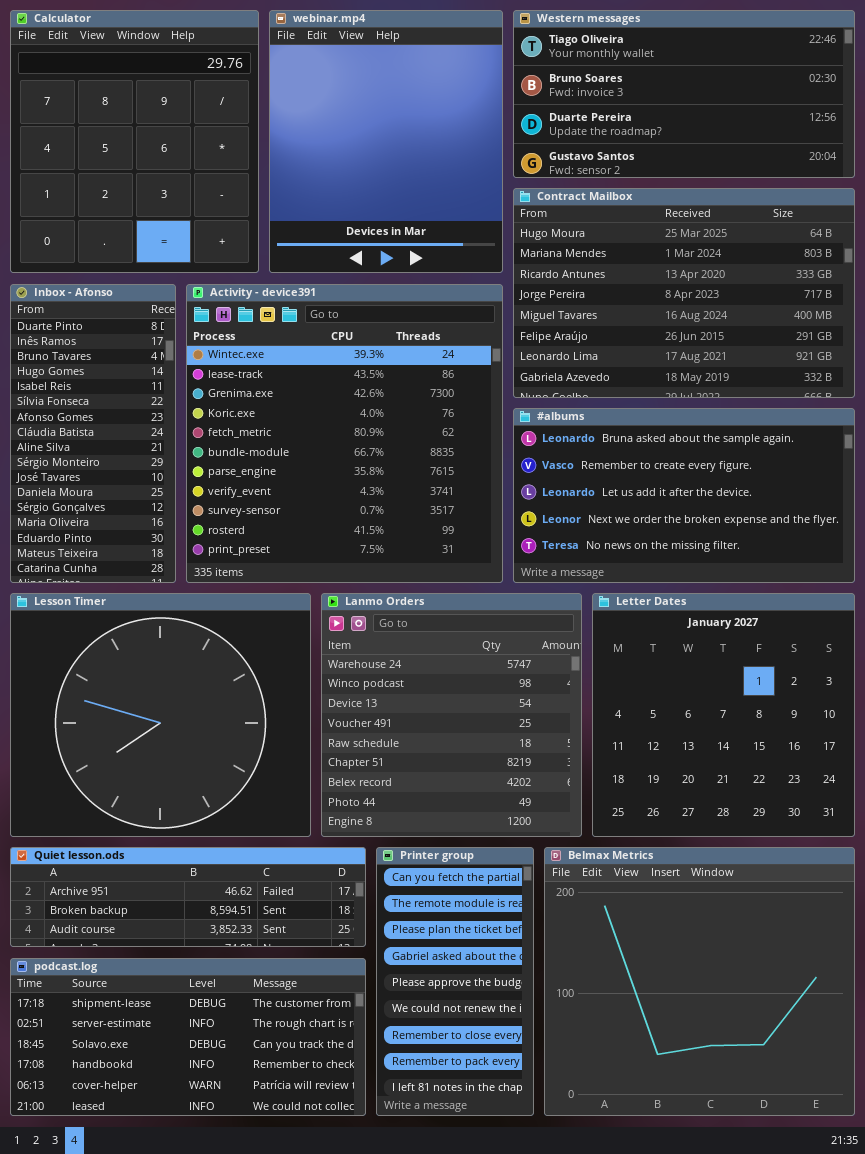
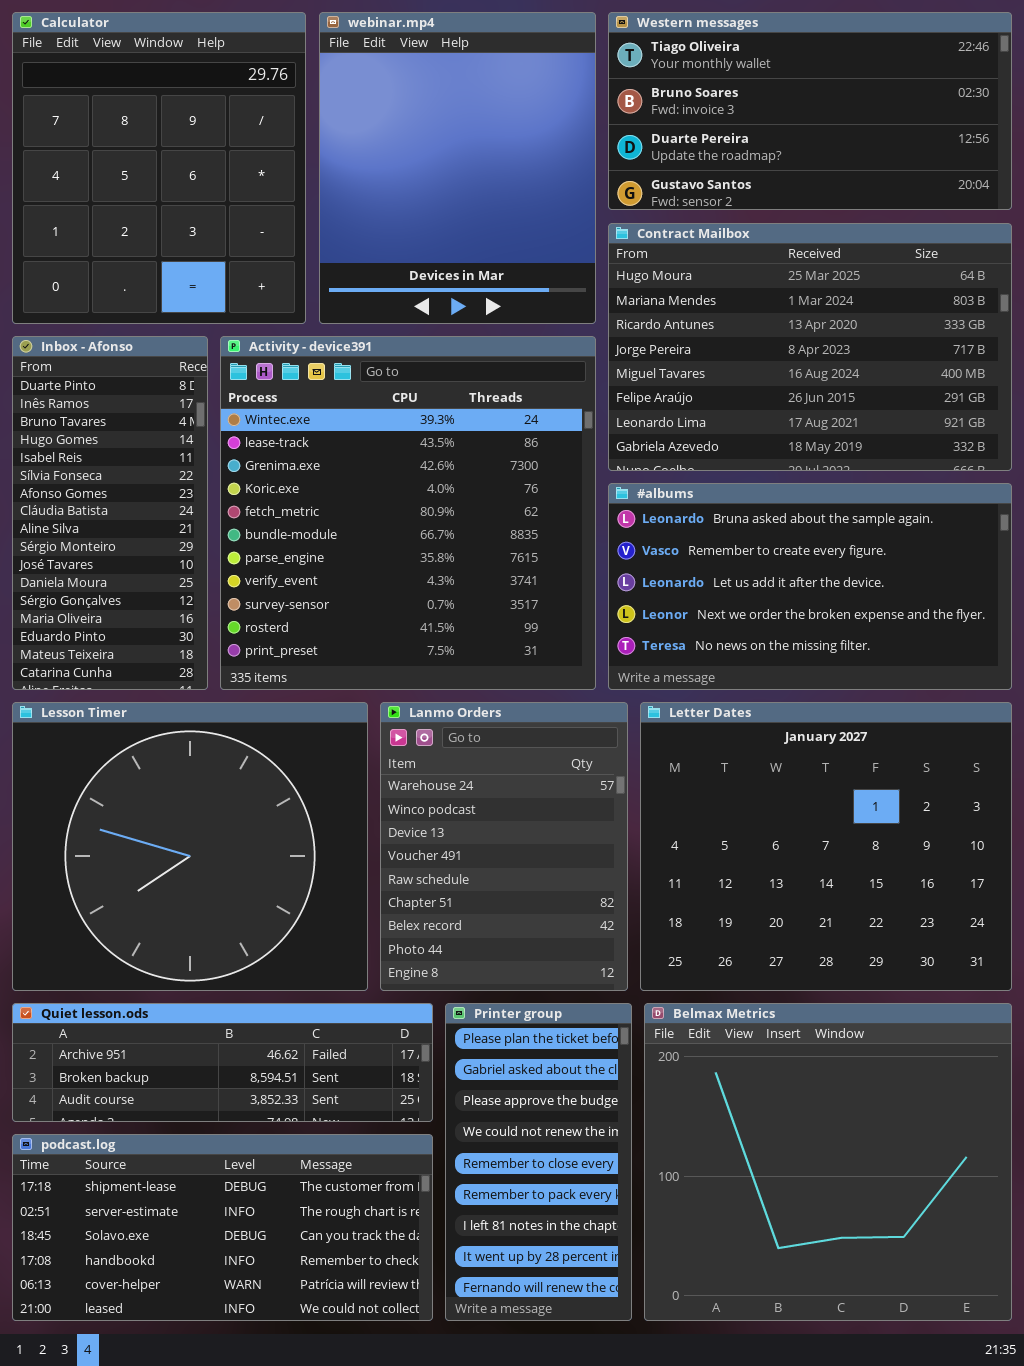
Lanmo Orders: [321,593,582,837] -> [380,702,628,991], resized
Letter Dates: [592,593,855,837] -> [640,702,1012,991], resized
Printer group: [376,847,534,1116] -> [445,1003,632,1321], scrolled down 2 rows

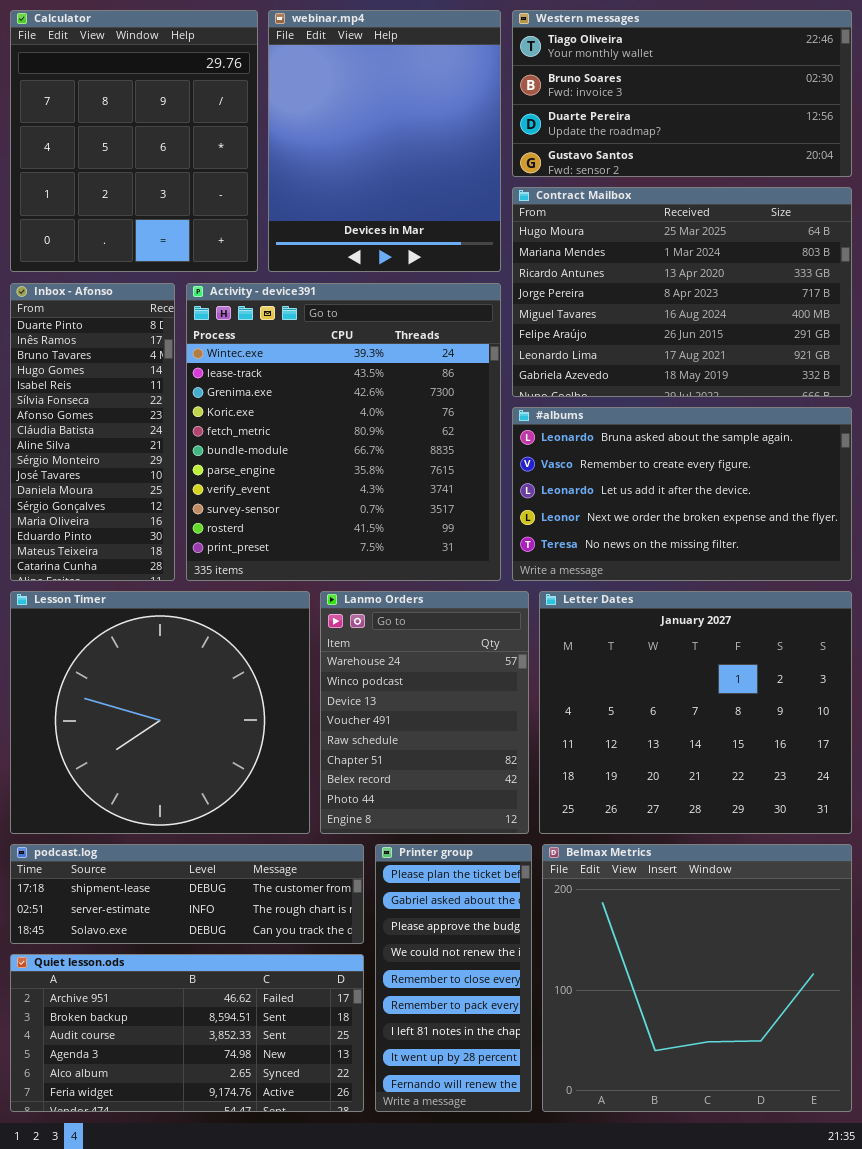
Quiet lesson.ods: [12,1003,433,1122] -> [10,954,364,1112], moved, resized
podcast.log: [12,1134,433,1321] -> [10,844,364,944], moved, resized

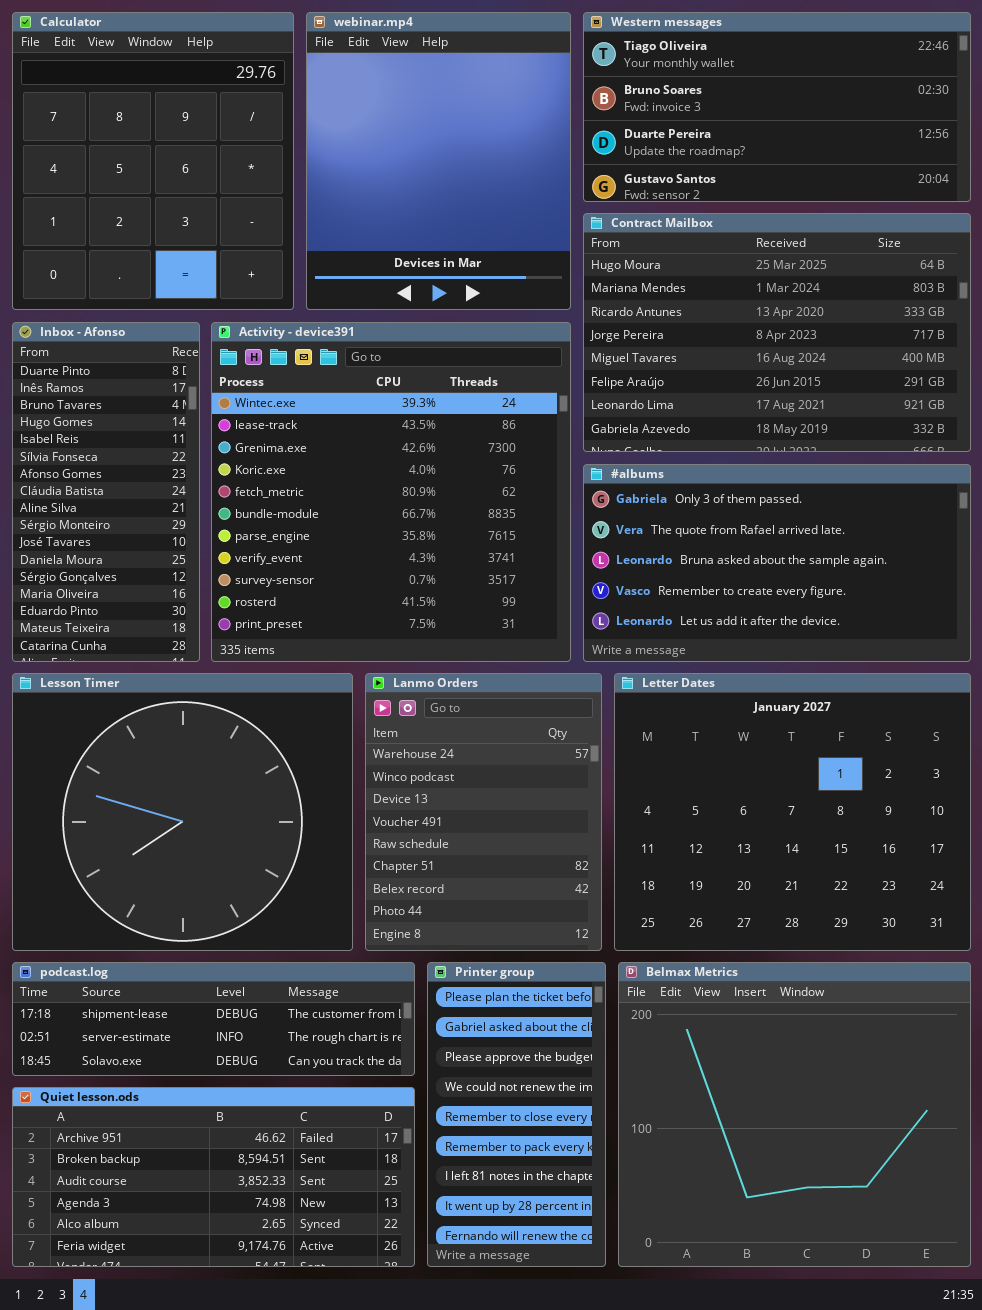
#albums: [512,407,852,581] -> [583,464,971,662], scrolled up 2 rows

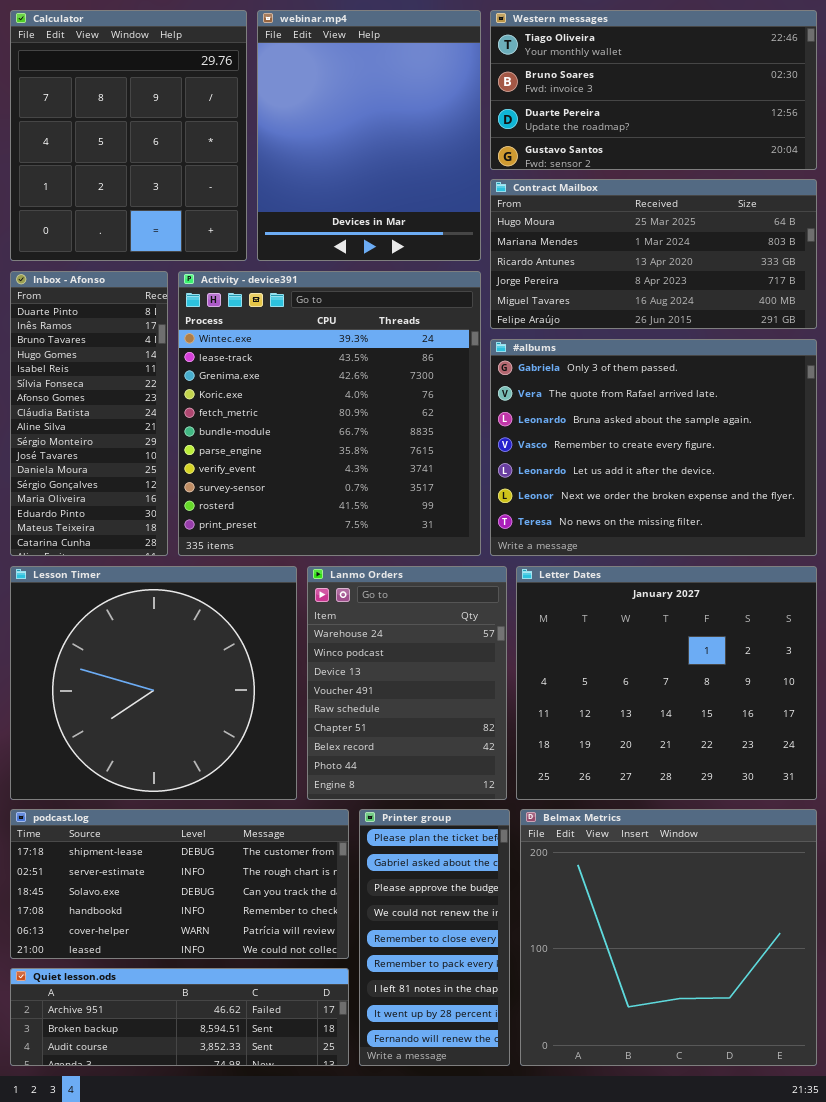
Contract Mailbox: [583,213,971,452] -> [490,179,817,329], resized
#albums: [583,464,971,662] -> [490,339,817,556], resized
podcast.log: [12,962,415,1076] -> [10,809,349,959], resized
Quiet lesson.ods: [12,1087,415,1267] -> [10,968,349,1066], resized

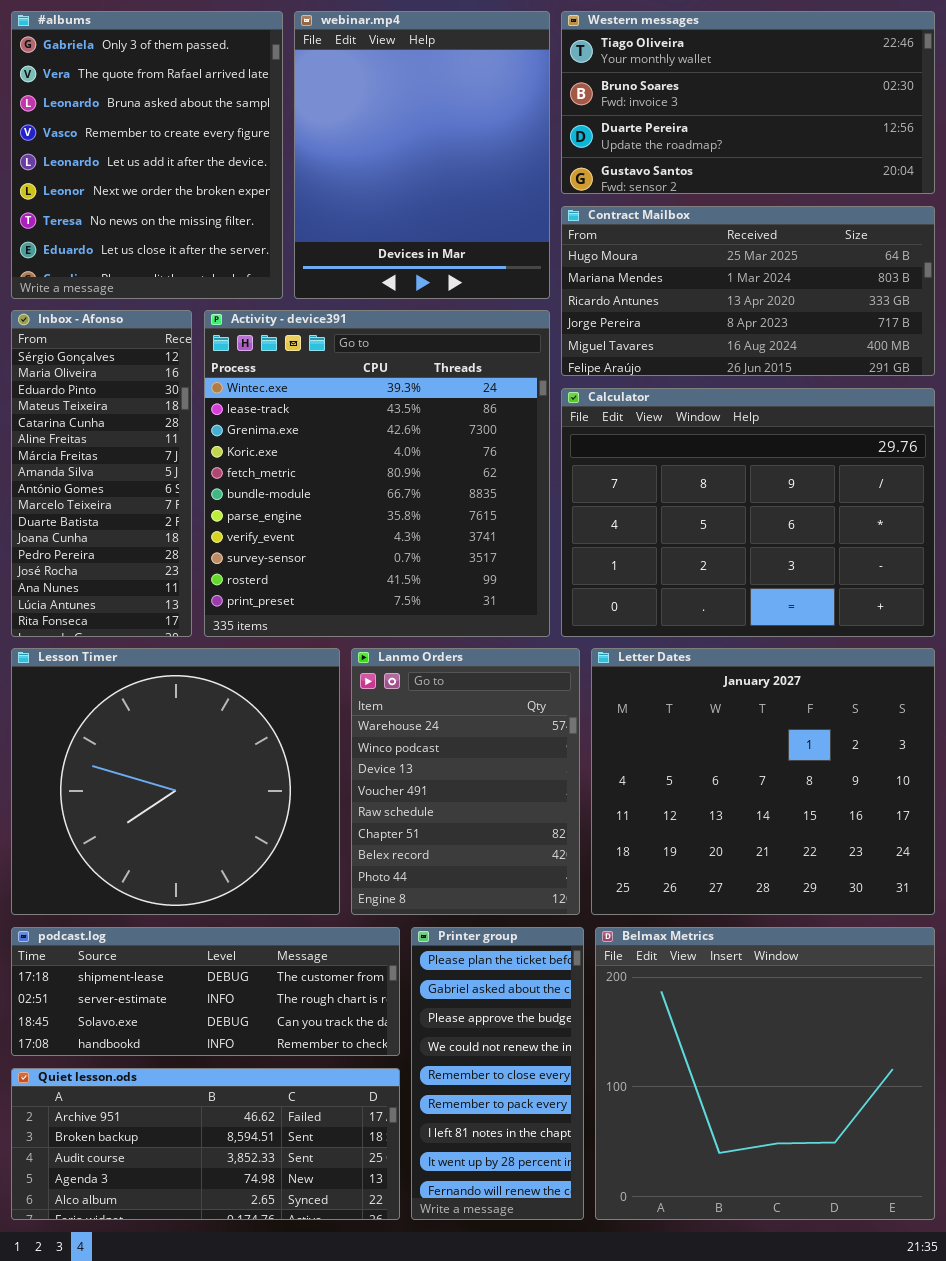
Calculator: [10,10,247,261] -> [561,388,935,637], moved, resized
Inbox - Afonso: [10,271,168,556] -> [11,310,192,637], scrolled down 12 rows
#albums: [490,339,817,556] -> [11,11,283,299], moved, resized
podcast.log: [10,809,349,959] -> [11,927,400,1056], resized
Quiet lesson.ods: [10,968,349,1066] -> [11,1068,400,1220], resized

